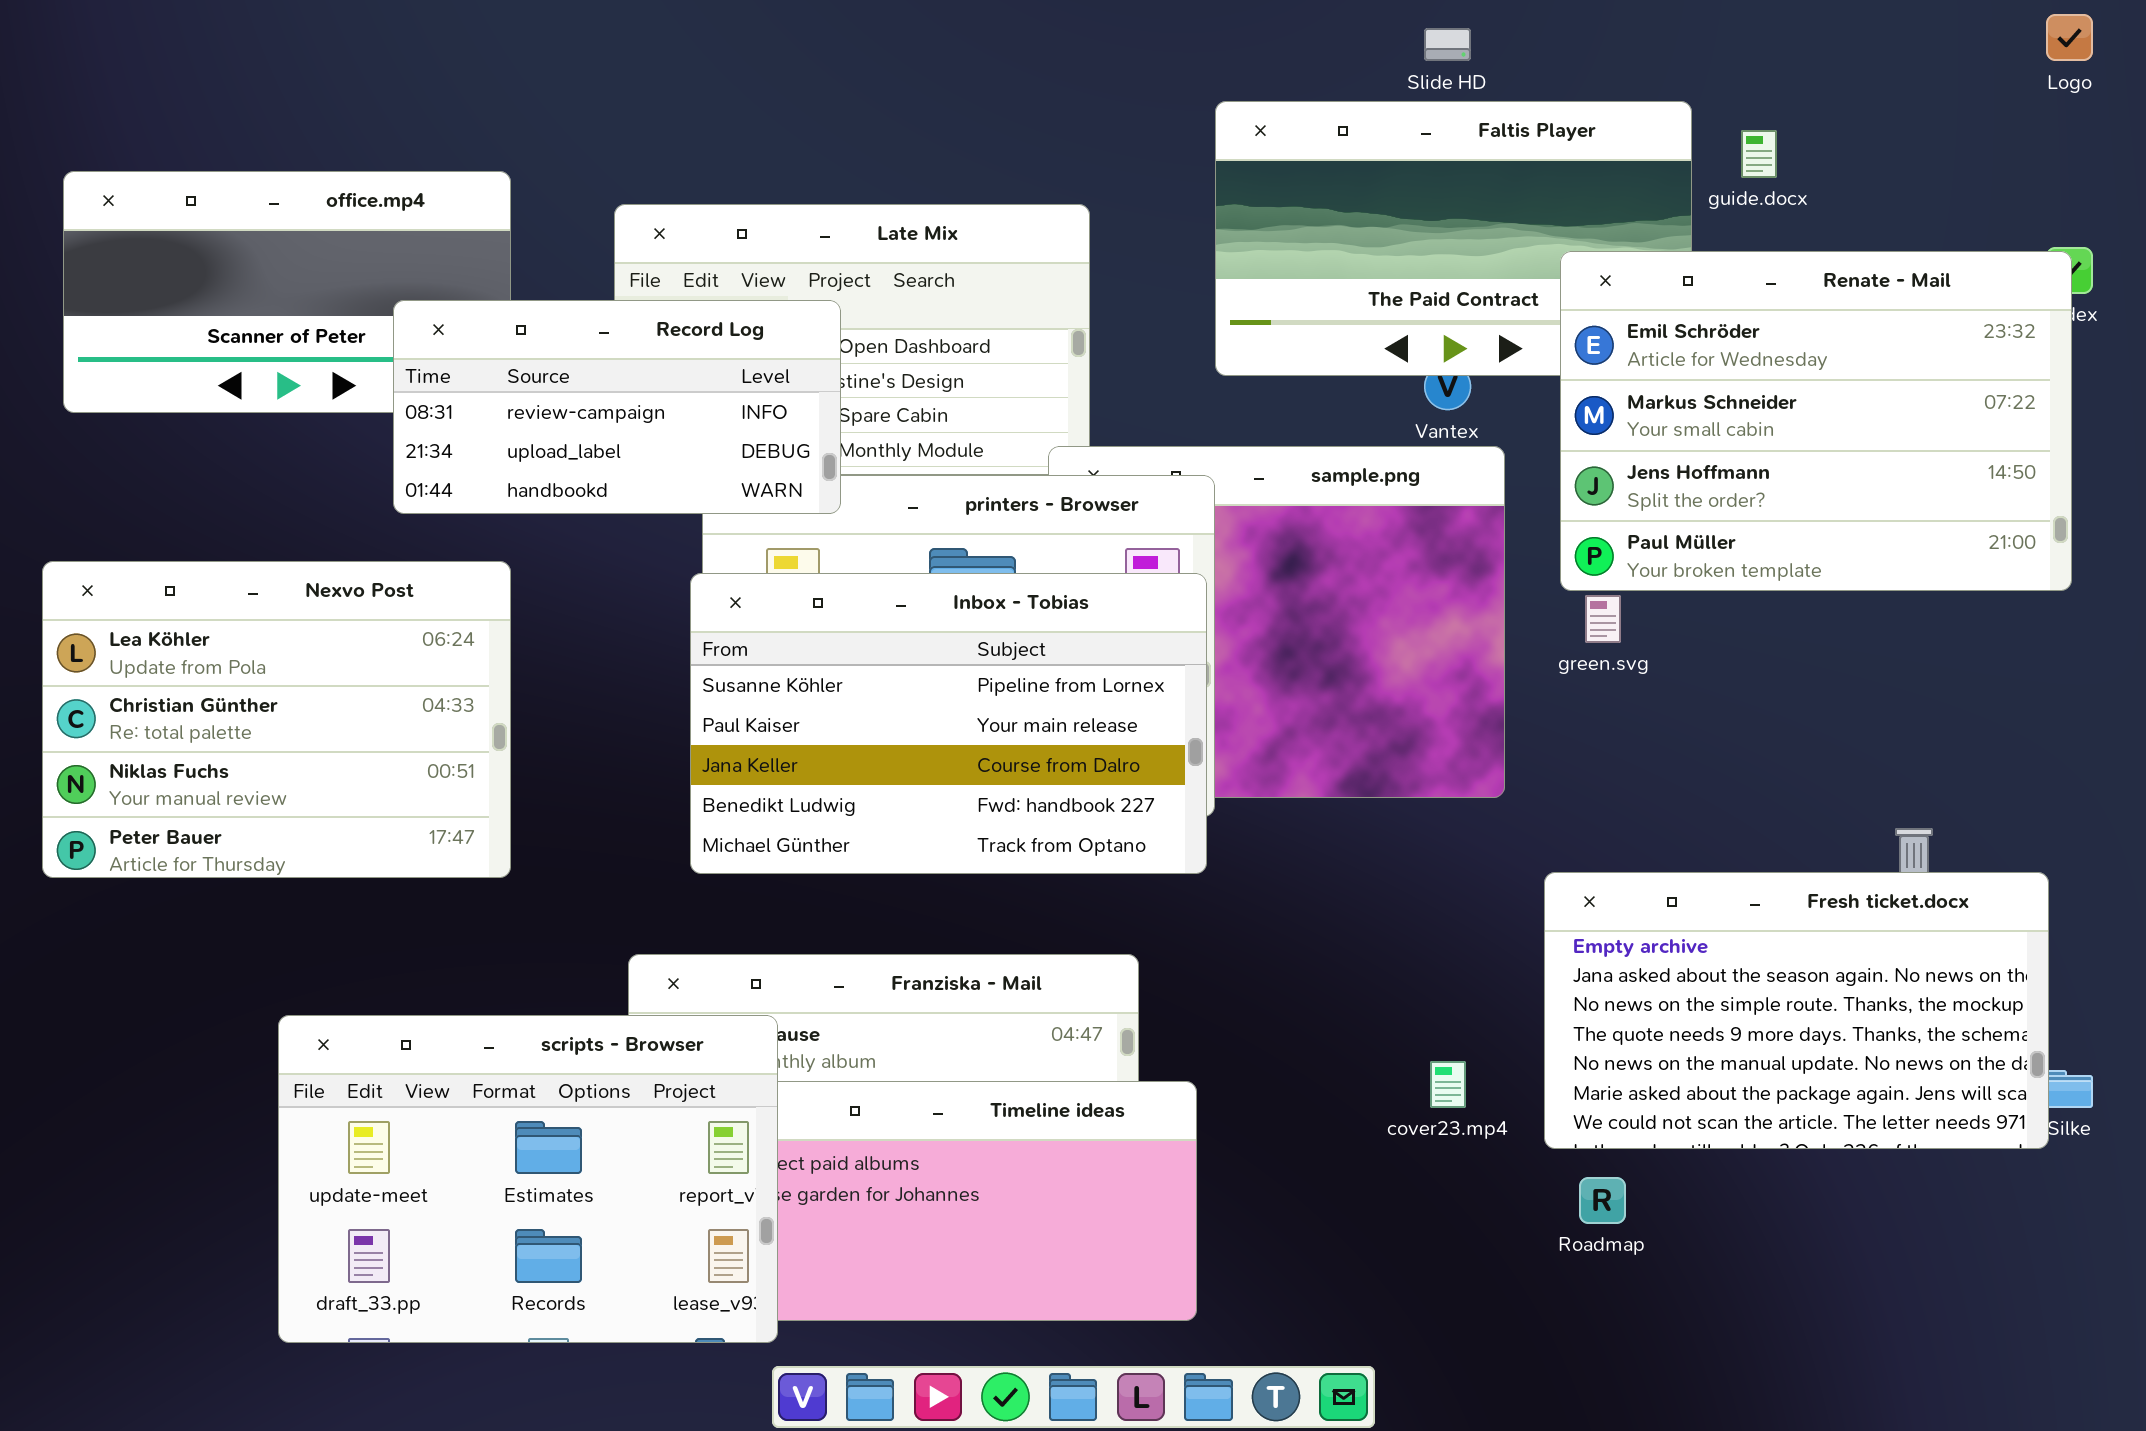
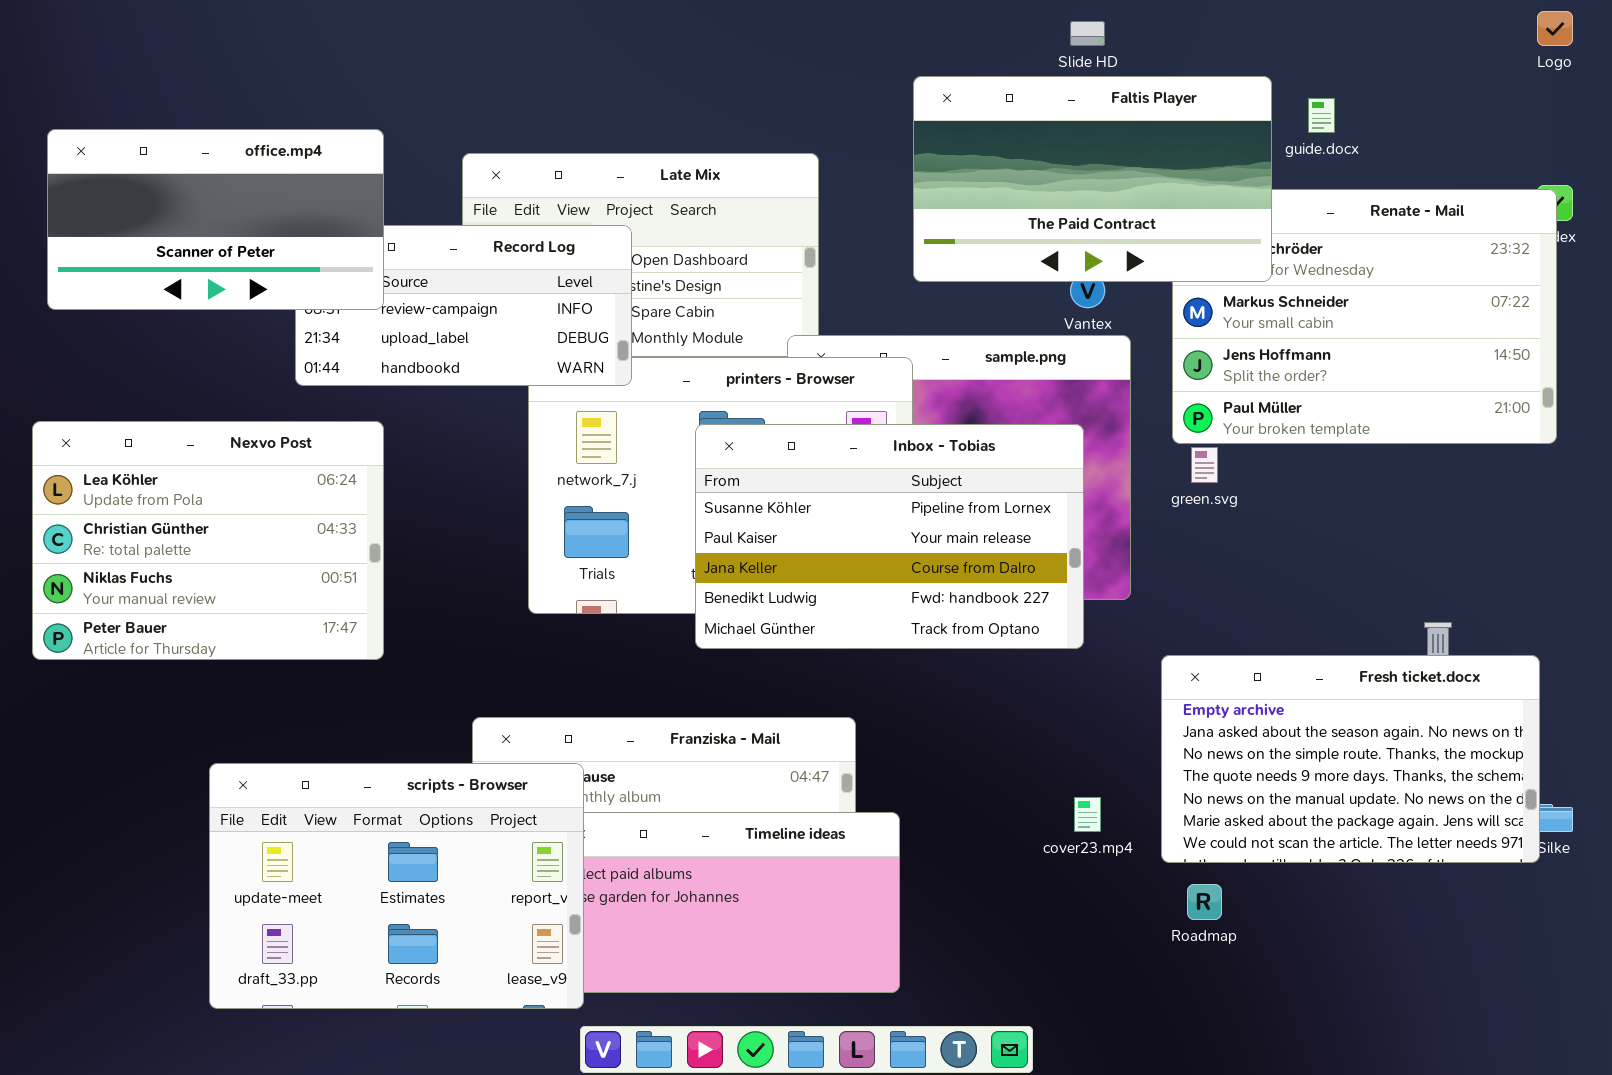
Faltis Player: [1215,101,1692,376] -> [913,76,1272,282], raised
office.mp4: [63,171,511,413] -> [47,129,384,310], raised
Inbox - Tobias: [690,573,1207,874] -> [695,424,1084,649], moved

